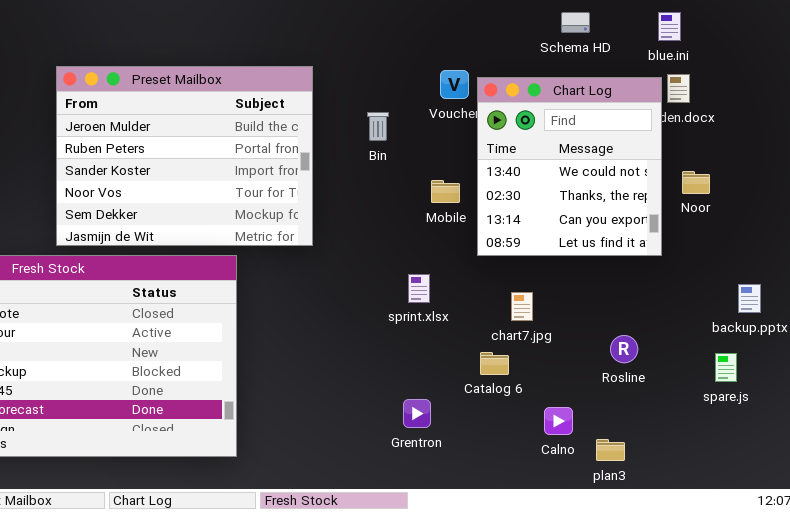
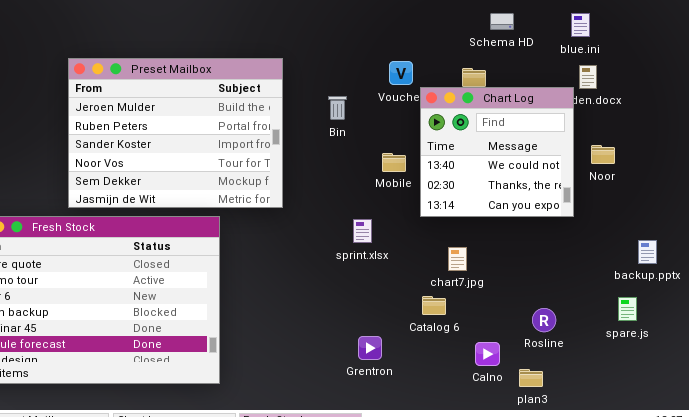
Chart Log: [477,77,662,256] -> [420,87,574,217], resized
sprint.xlsx: [408,274,430,303] -> [353,219,372,243], moved
Rosline: [610,335,638,363] -> [532,308,556,332], moved

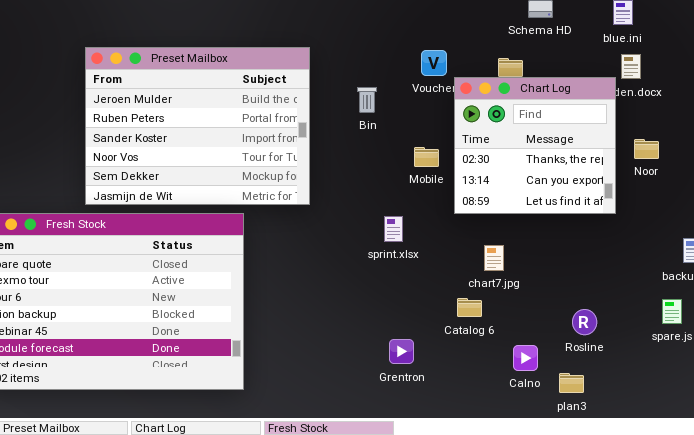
Chart Log: [420,87,574,217] -> [454,77,616,214], scrolled down 1 row

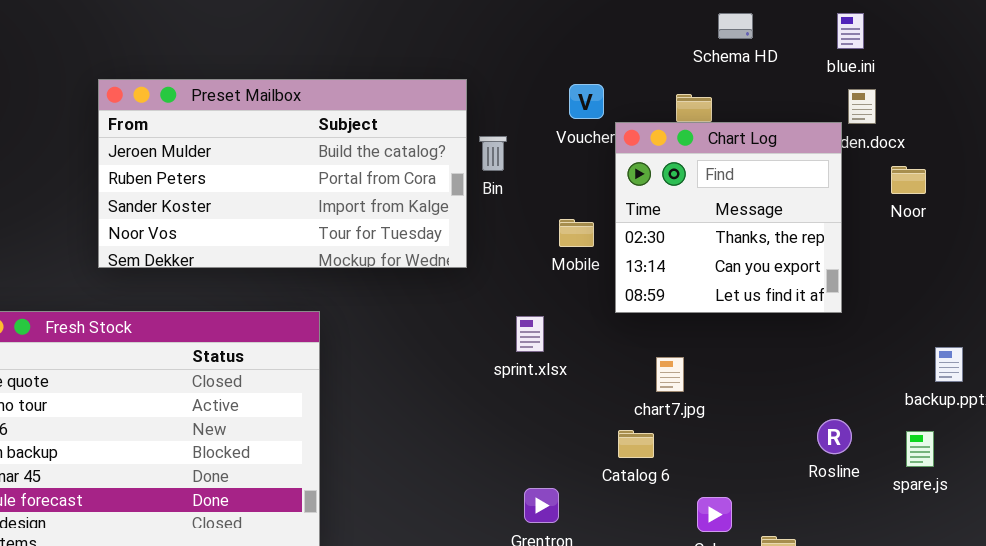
Preset Mailbox: [85,47,310,205] -> [98,79,467,268], resized
Noor: [634,139,659,159] -> [891,166,926,194], moved
Rosline: [572,309,597,335] -> [817,419,852,454], moved

